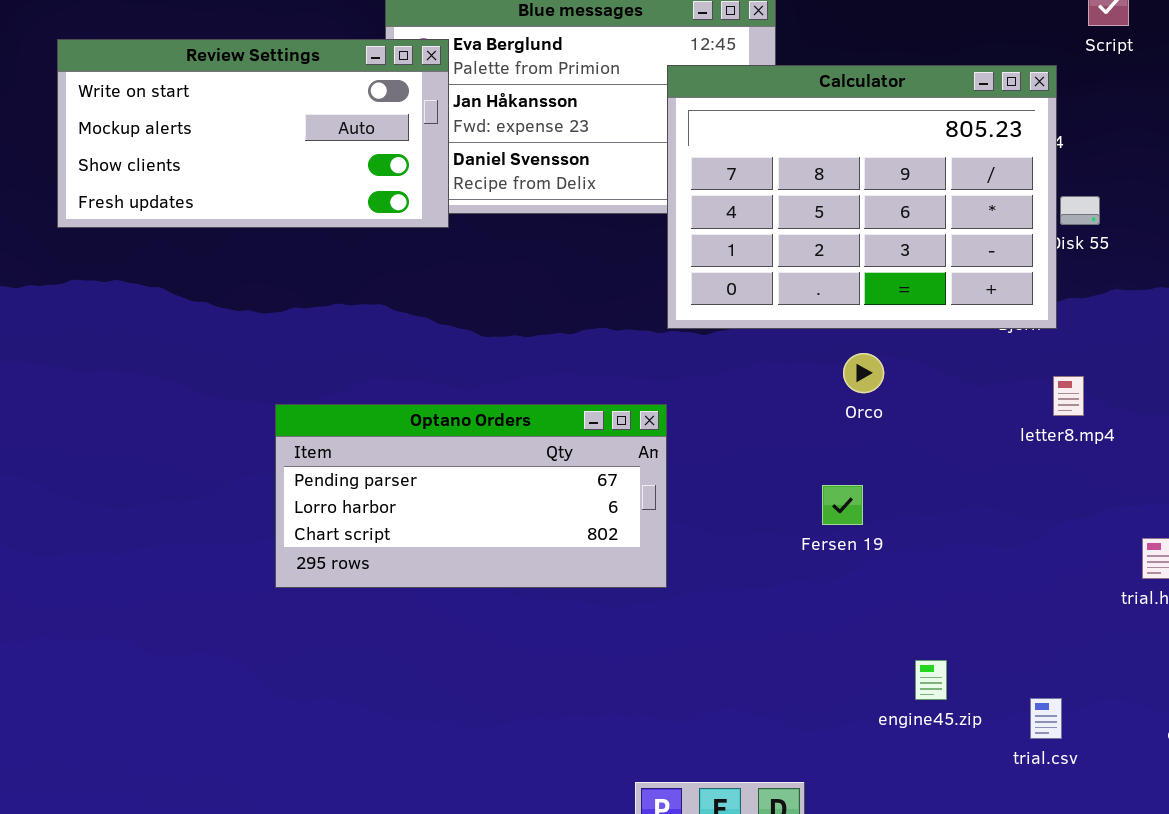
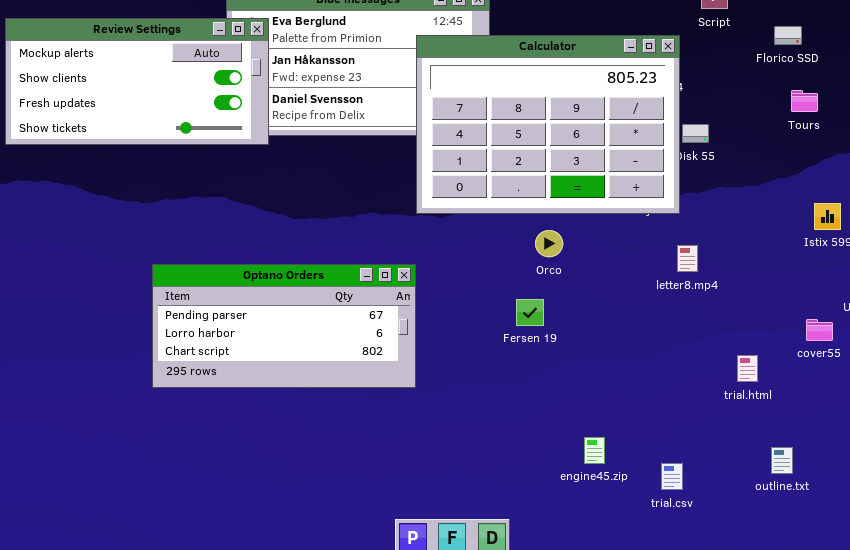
Review Settings: [57,39,449,228] -> [5,18,269,145], scrolled down 1 row
Fersen 19: [822,485,863,525] -> [516,299,544,326], moved

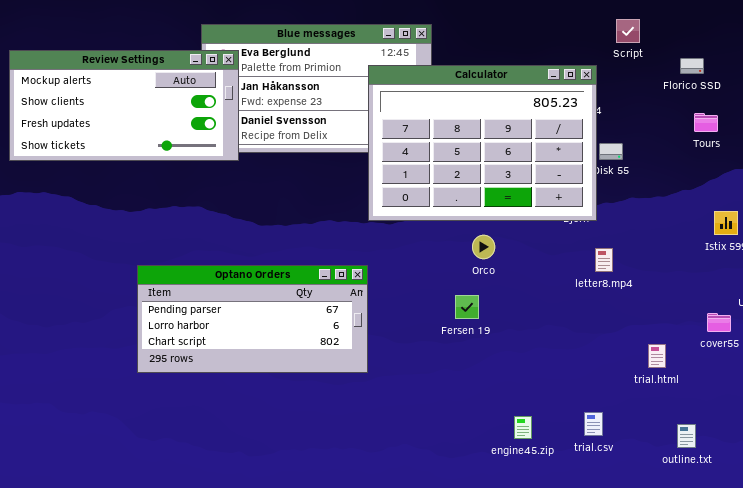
trial.csv: [661,463,683,490] -> [584,412,603,436], moved

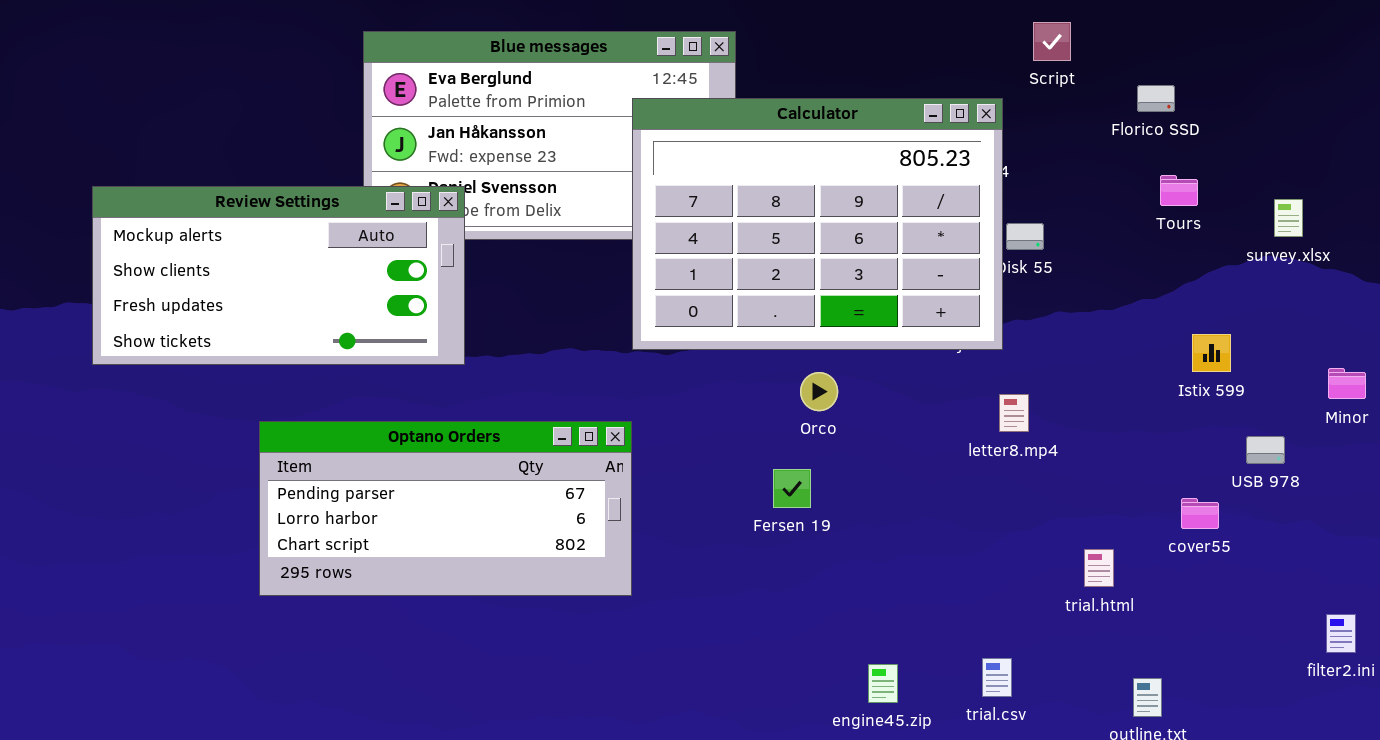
Review Settings: [9,50,239,161] -> [92,186,465,365], moved

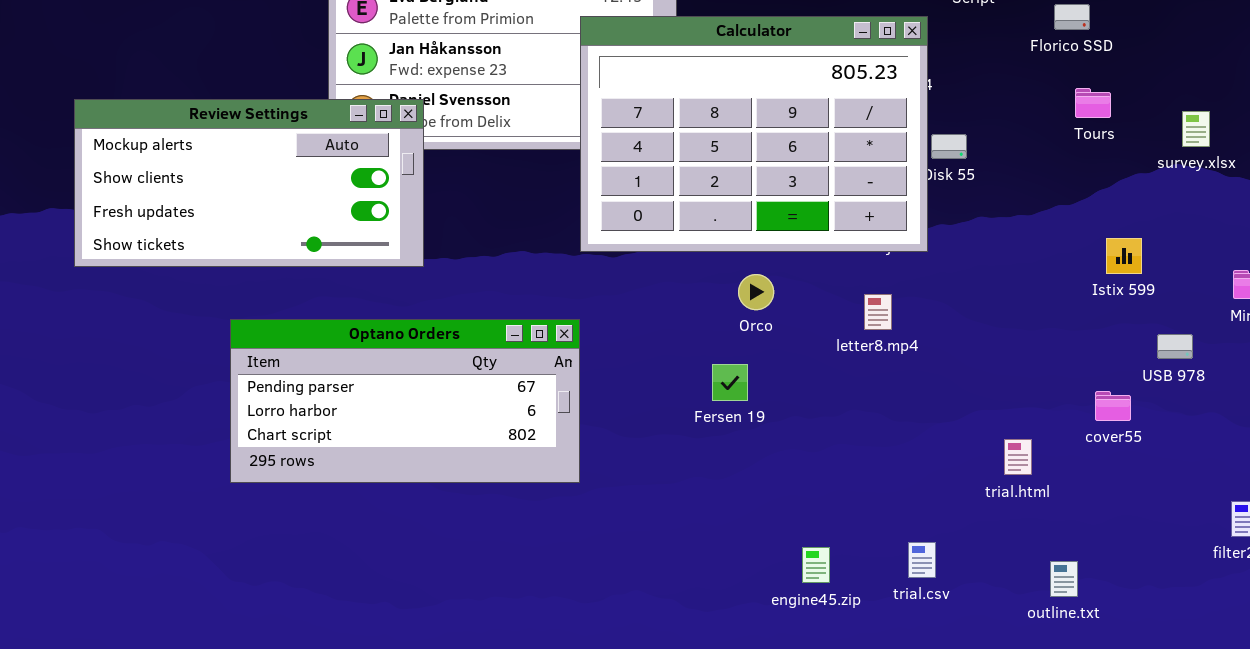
letter8.mp4: [999,394,1029,432] -> [864,294,892,330], moved

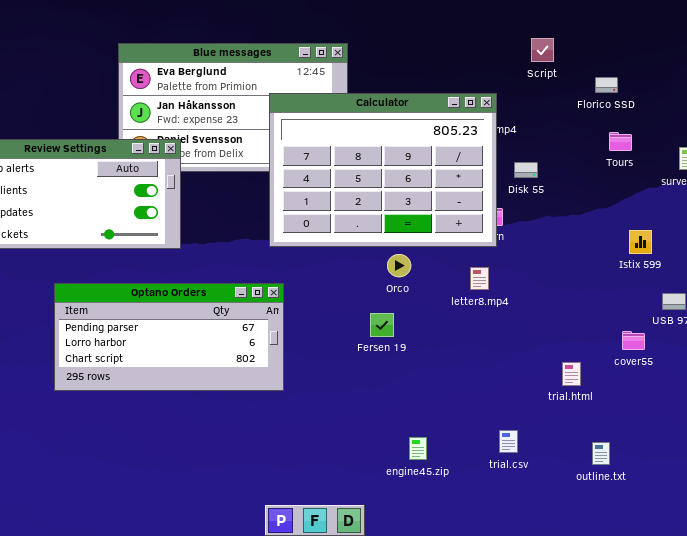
Calculator: [580,16,928,252] -> [269,93,497,247], moved
engine45.zip: [802,547,830,583] -> [409,437,427,460], moved

